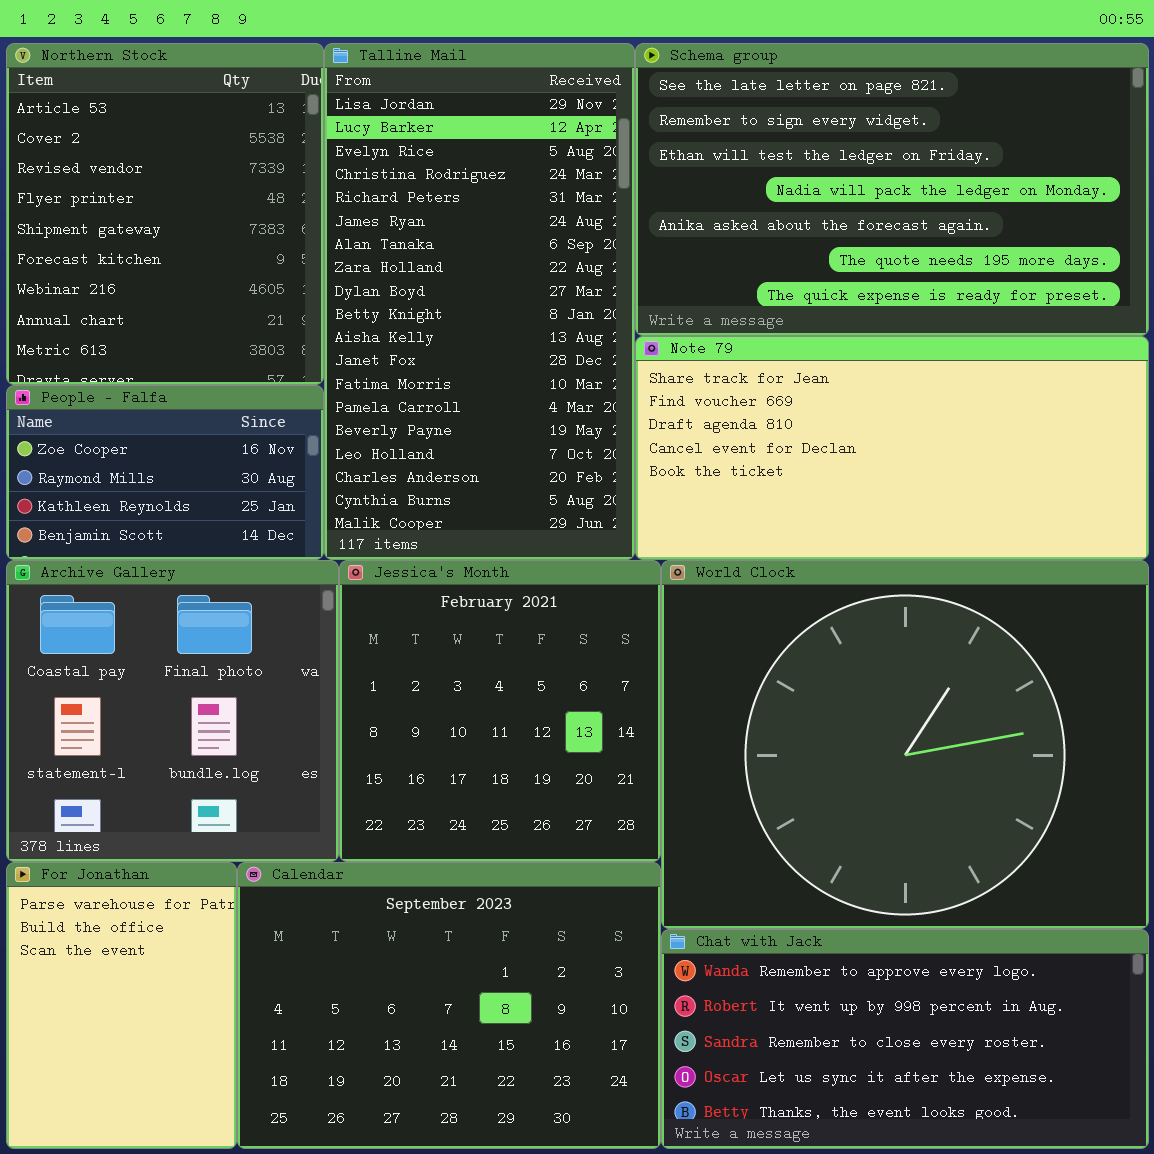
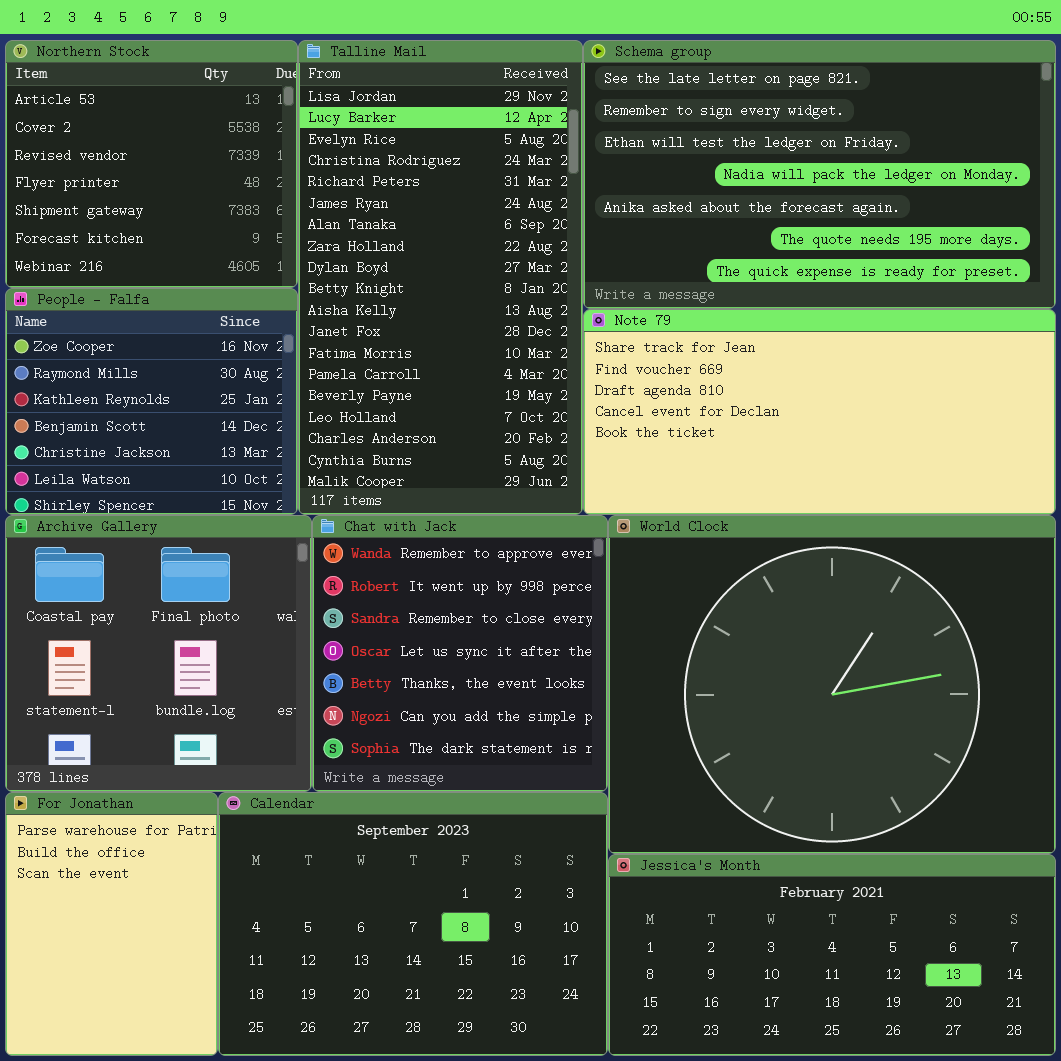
Northern Stock: [6,43,324,385] -> [5,40,298,288], resized
People - Falfa: [6,385,324,560] -> [5,288,298,515], resized
Jessica's Month: [339,560,661,862] -> [608,854,1056,1056], moved, resized
Chat with Jack: [661,929,1149,1149] -> [312,515,608,792], moved, resized

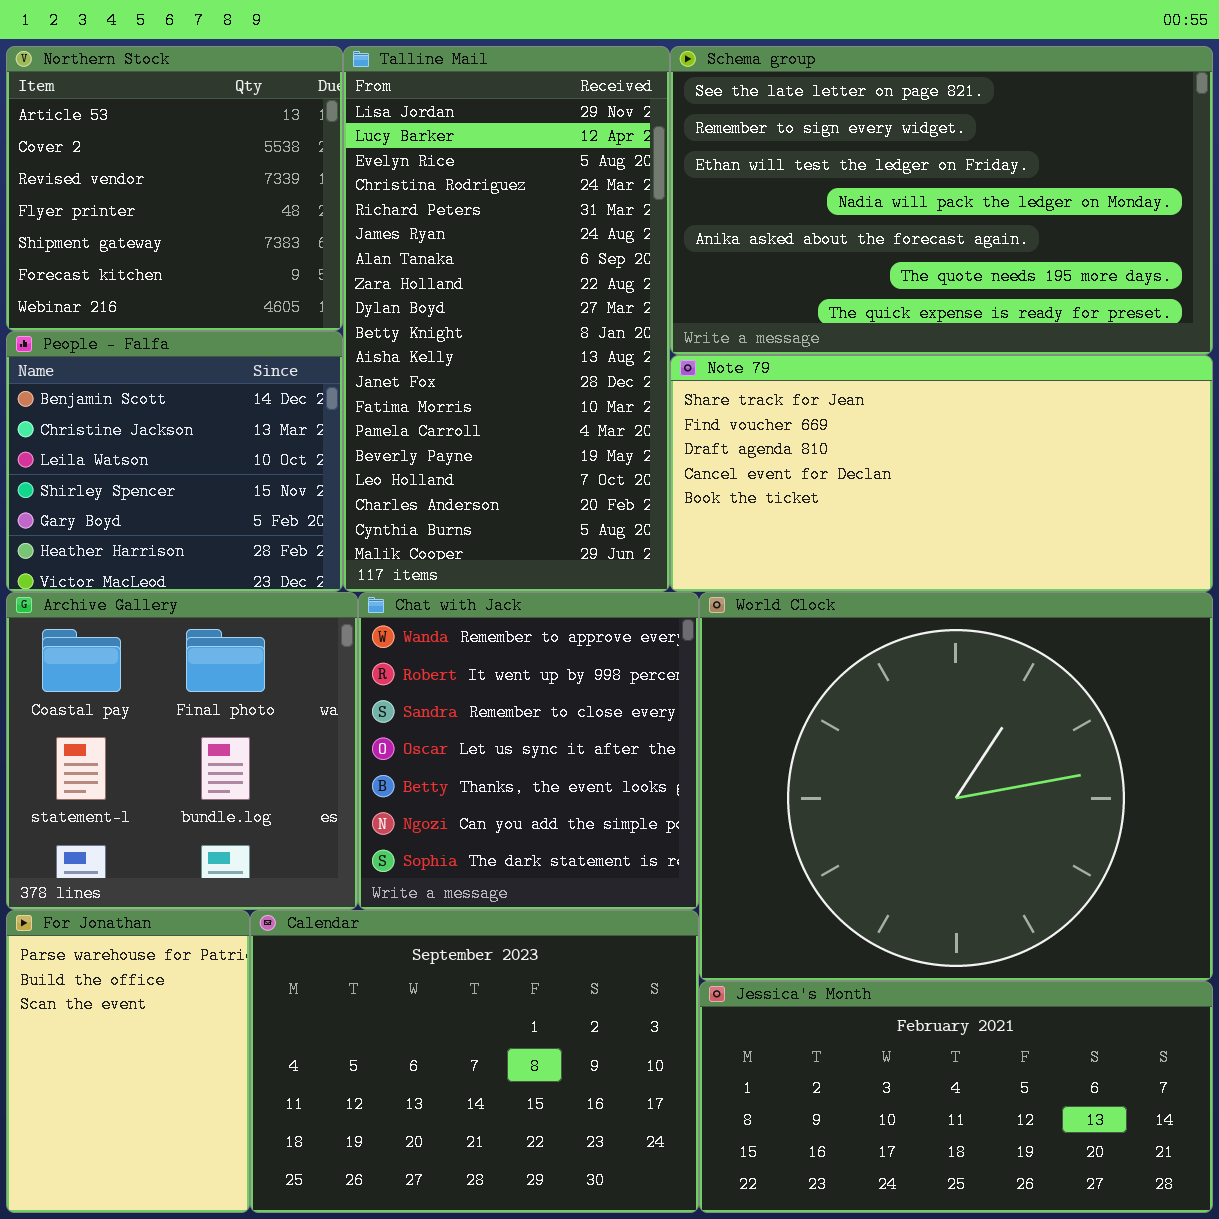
People - Falfa: [5,288,298,515] -> [6,331,343,592], scrolled down 3 rows

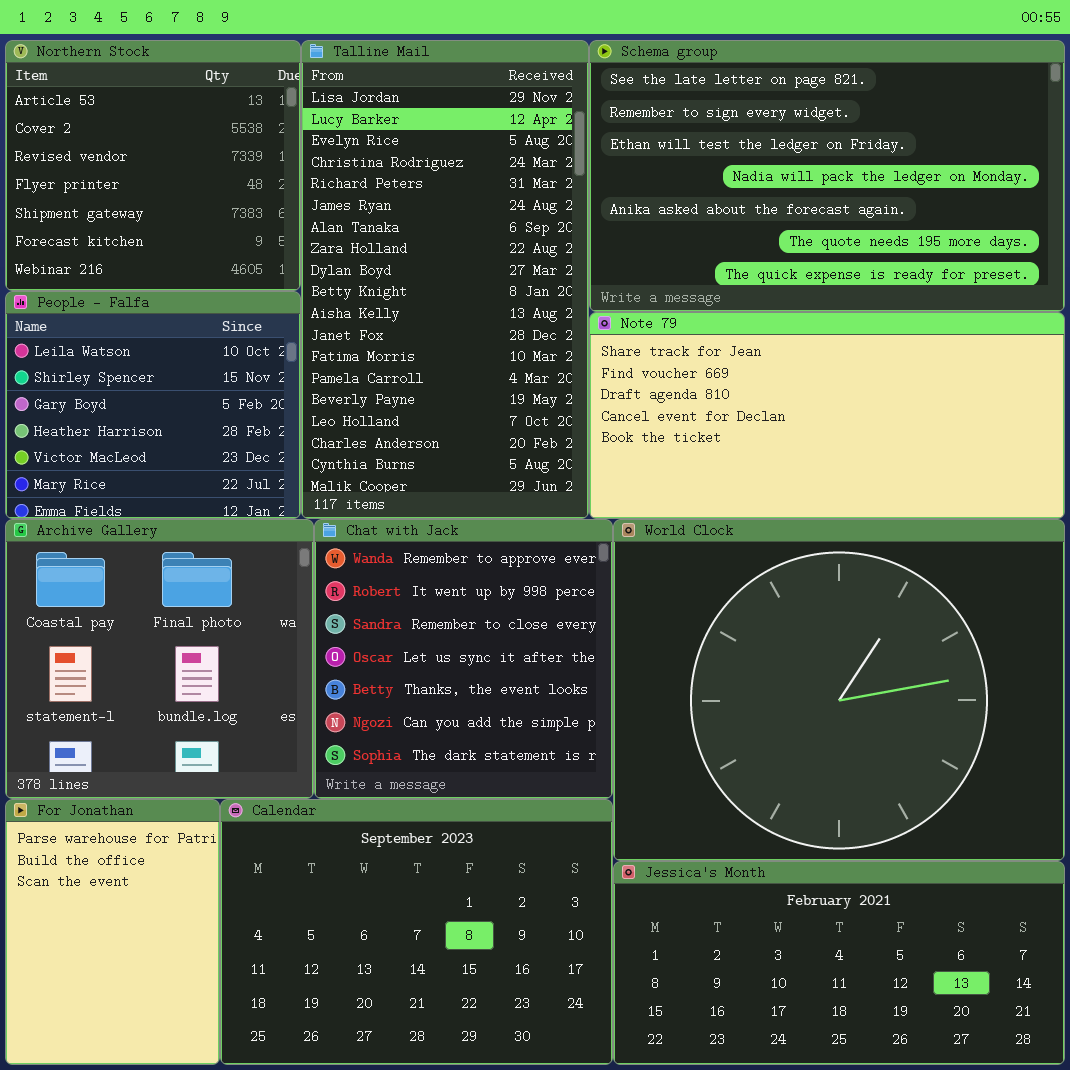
People - Falfa: [6,331,343,592] -> [5,291,301,519], scrolled down 2 rows

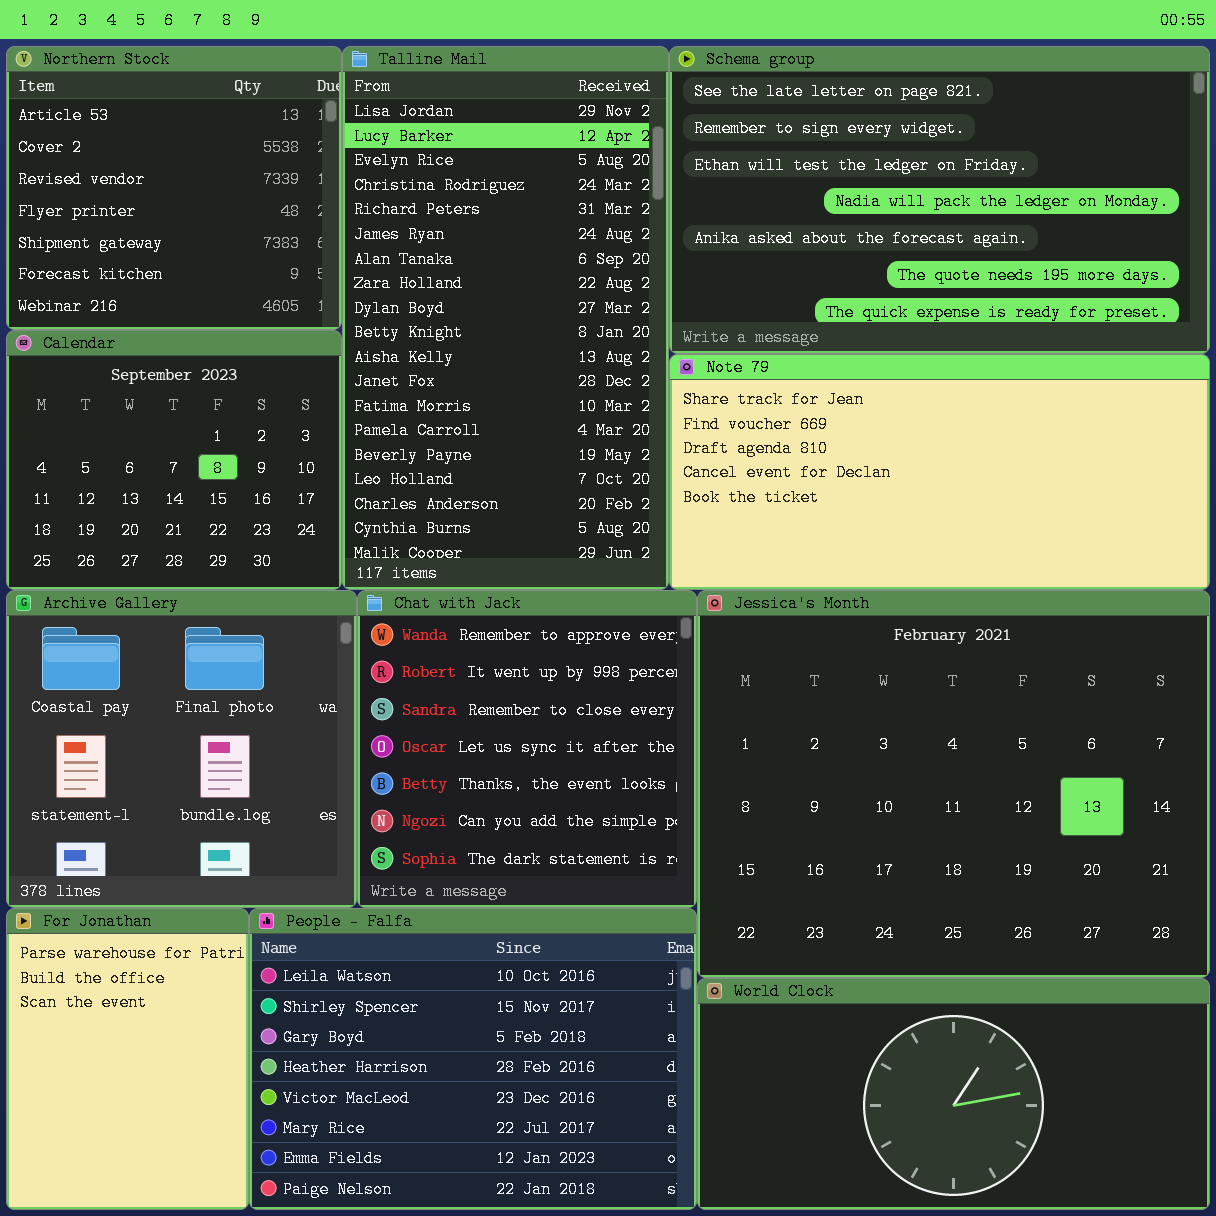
People - Falfa: [5,291,301,519] -> [249,908,697,1210], moved, resized
World Clock: [613,519,1065,861] -> [697,978,1210,1210], moved, resized
Calendar: [220,799,613,1065] -> [6,330,342,590], moved, resized
Jessica's Month: [613,861,1065,1065] -> [697,590,1210,978], moved, resized

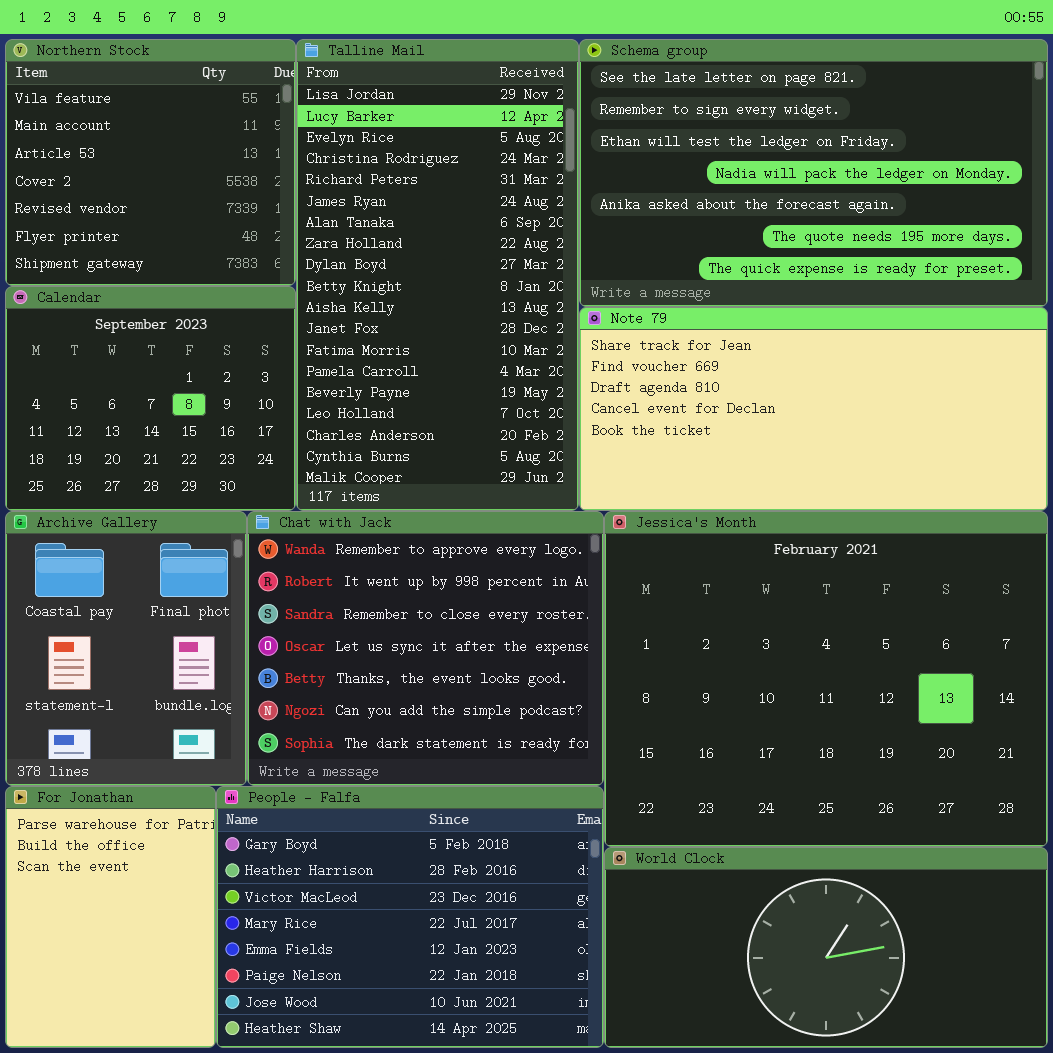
Northern Stock: [6,46,342,330] -> [5,39,296,286], scrolled up 2 rows
Archive Gallery: [6,590,357,908] -> [5,511,247,786], resized
Chat with Jack: [357,590,697,908] -> [247,511,604,786], resized
People - Falfa: [249,908,697,1210] -> [216,786,604,1048], scrolled down 2 rows

